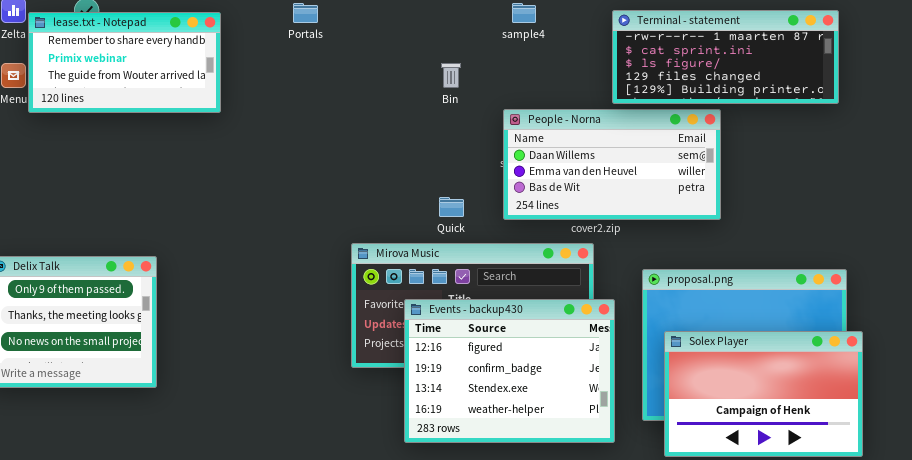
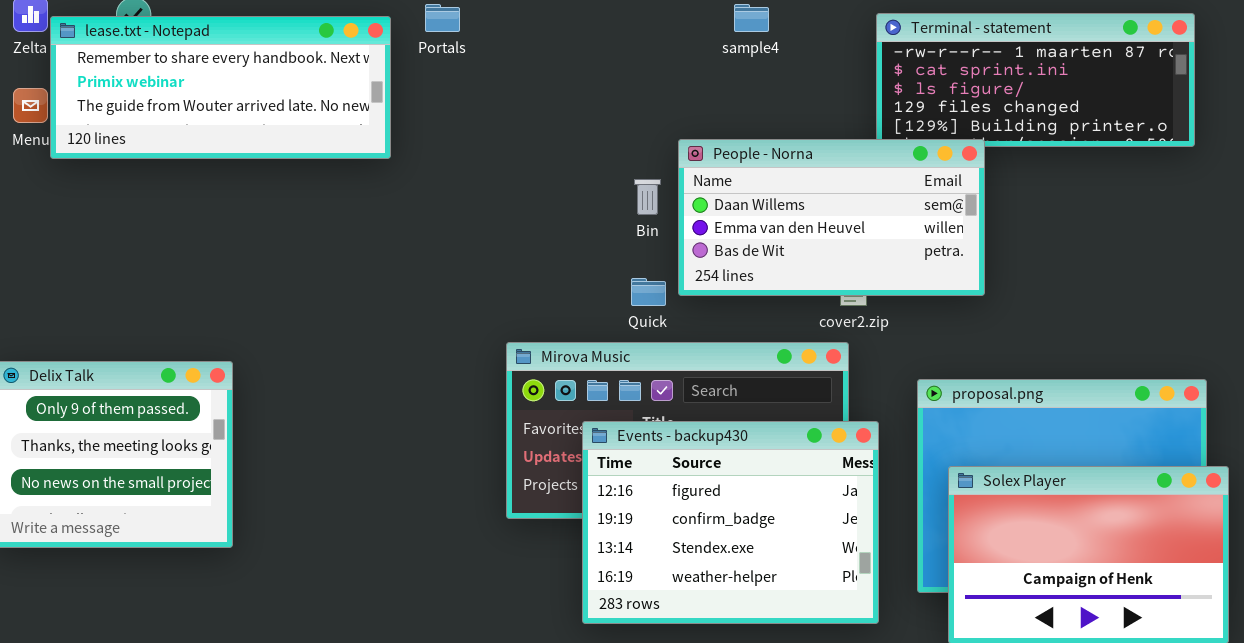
lease.txt - Notepad: [28,12,221,113] -> [50,16,391,159], resized
Bin: [441,63,461,88] -> [634,179,661,215], moved
People - Norna: [503,109,721,220] -> [678,139,985,296], moved

